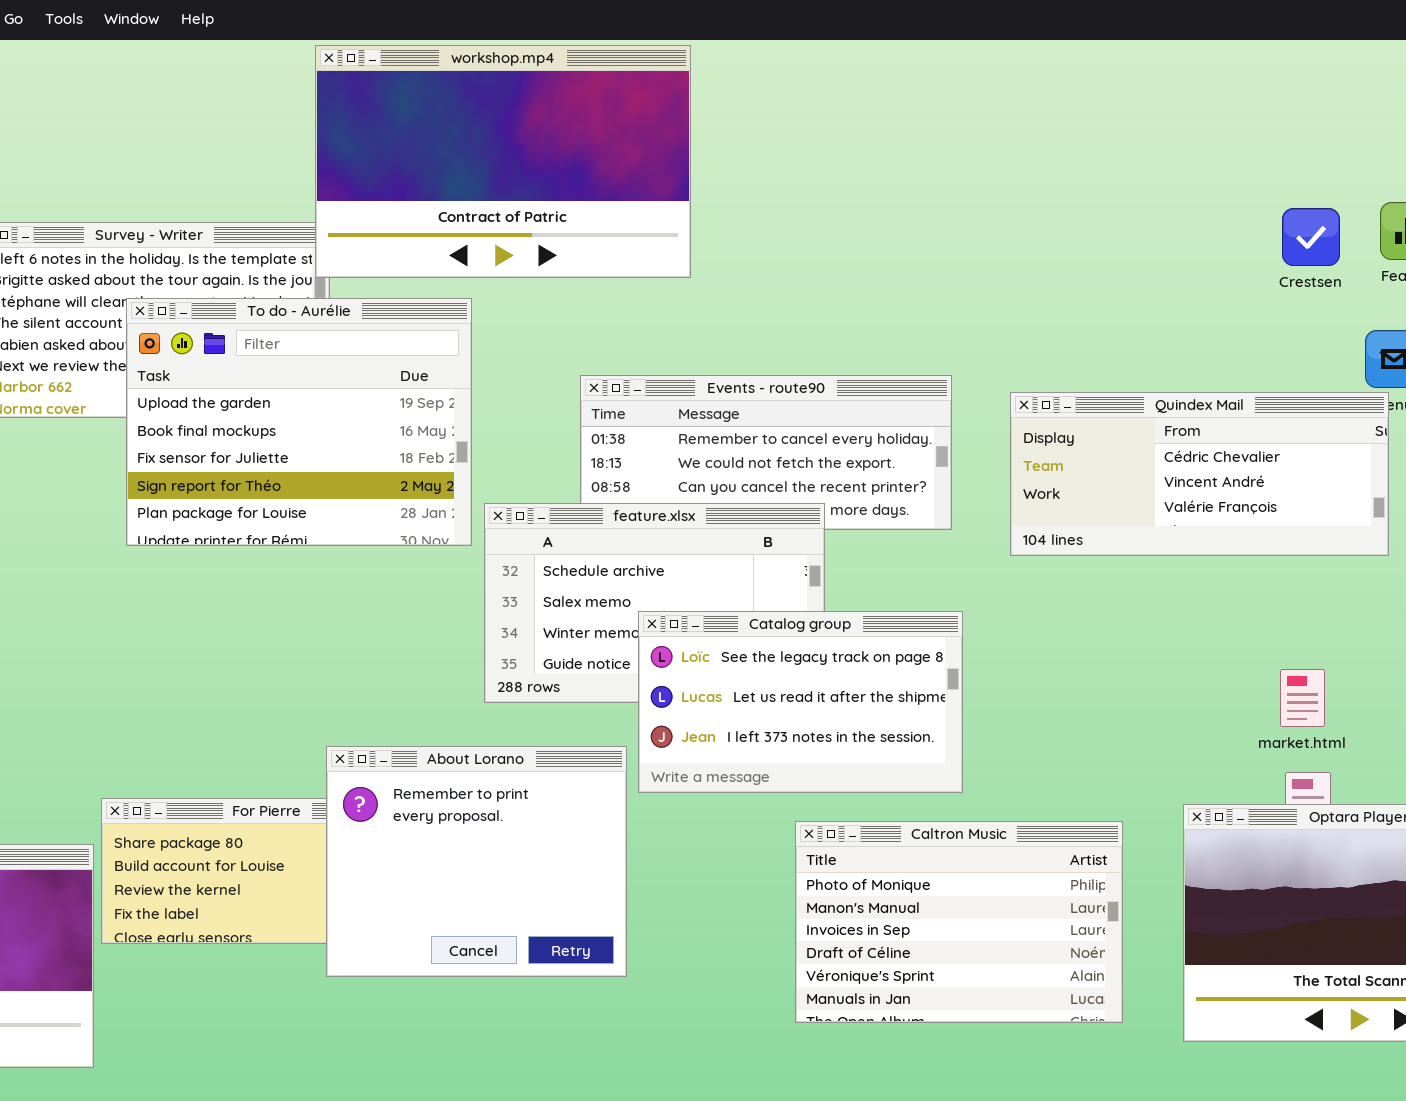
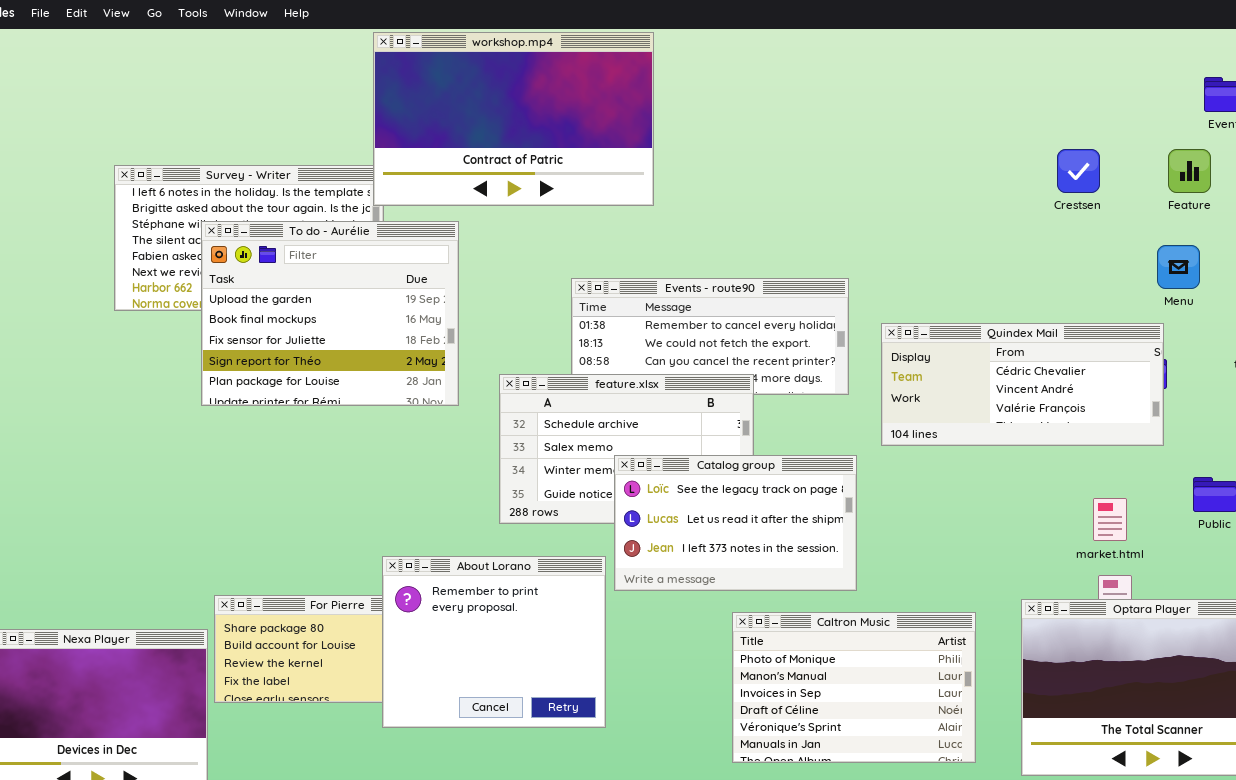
Crestsen: [1282,208,1340,266] -> [1057,149,1100,193], moved
To do - Aurélie: [126,298,472,546] -> [201,221,459,406], moved
Quindex Mail: [1010,392,1389,556] -> [881,323,1164,446], moved

